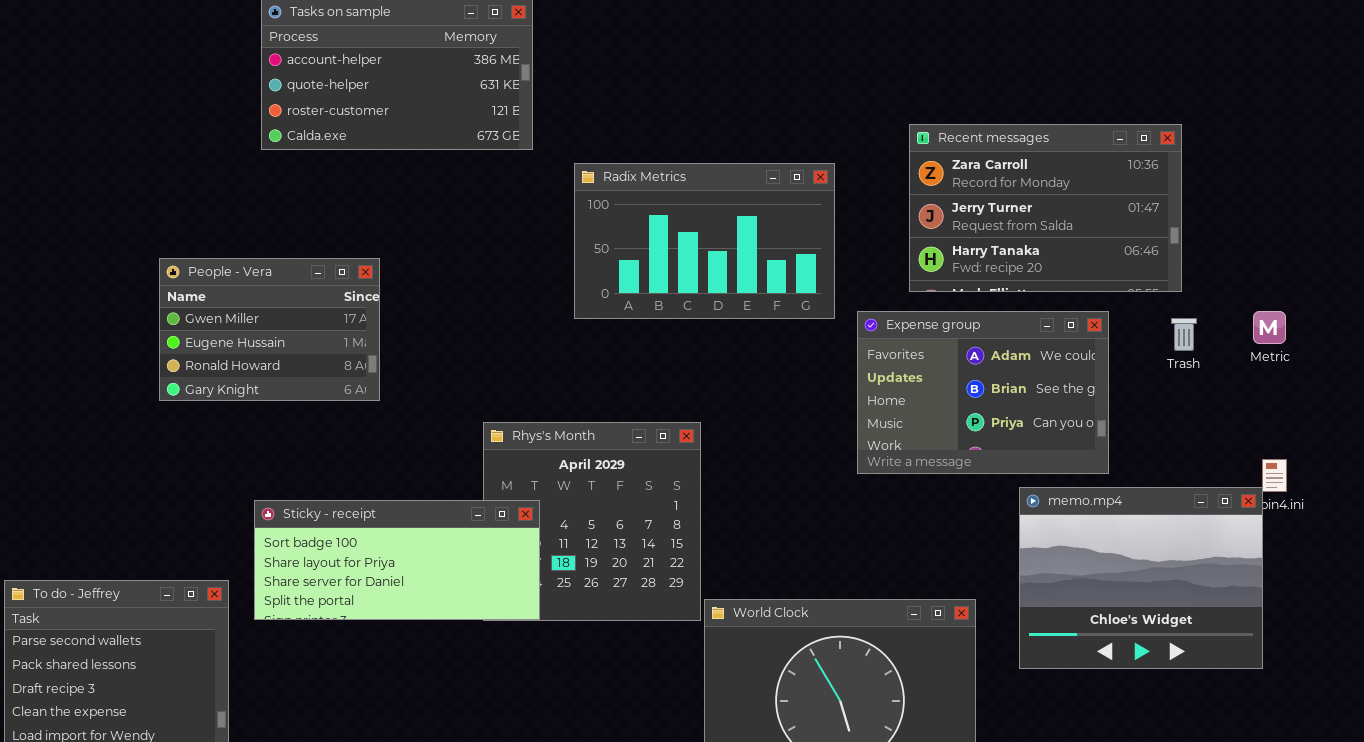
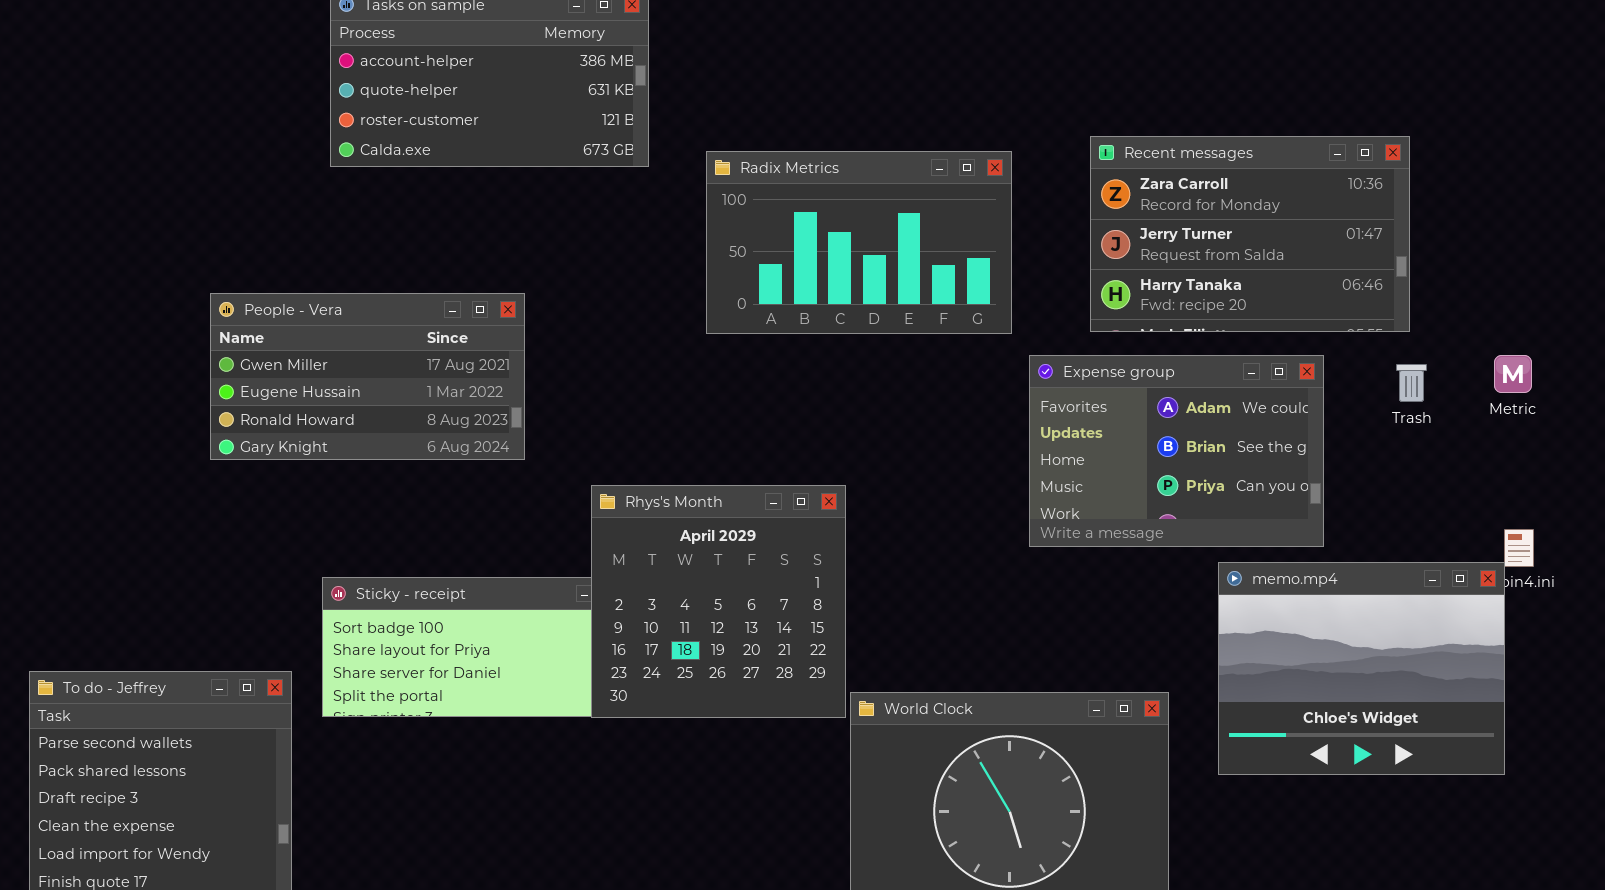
Radix Metrics: [574,163,835,319] -> [706,151,1012,334], moved
People - Vera: [159,258,380,401] -> [210,293,525,460], resized
Rhys's Month: [483,422,701,621] -> [591,485,846,718], raised

